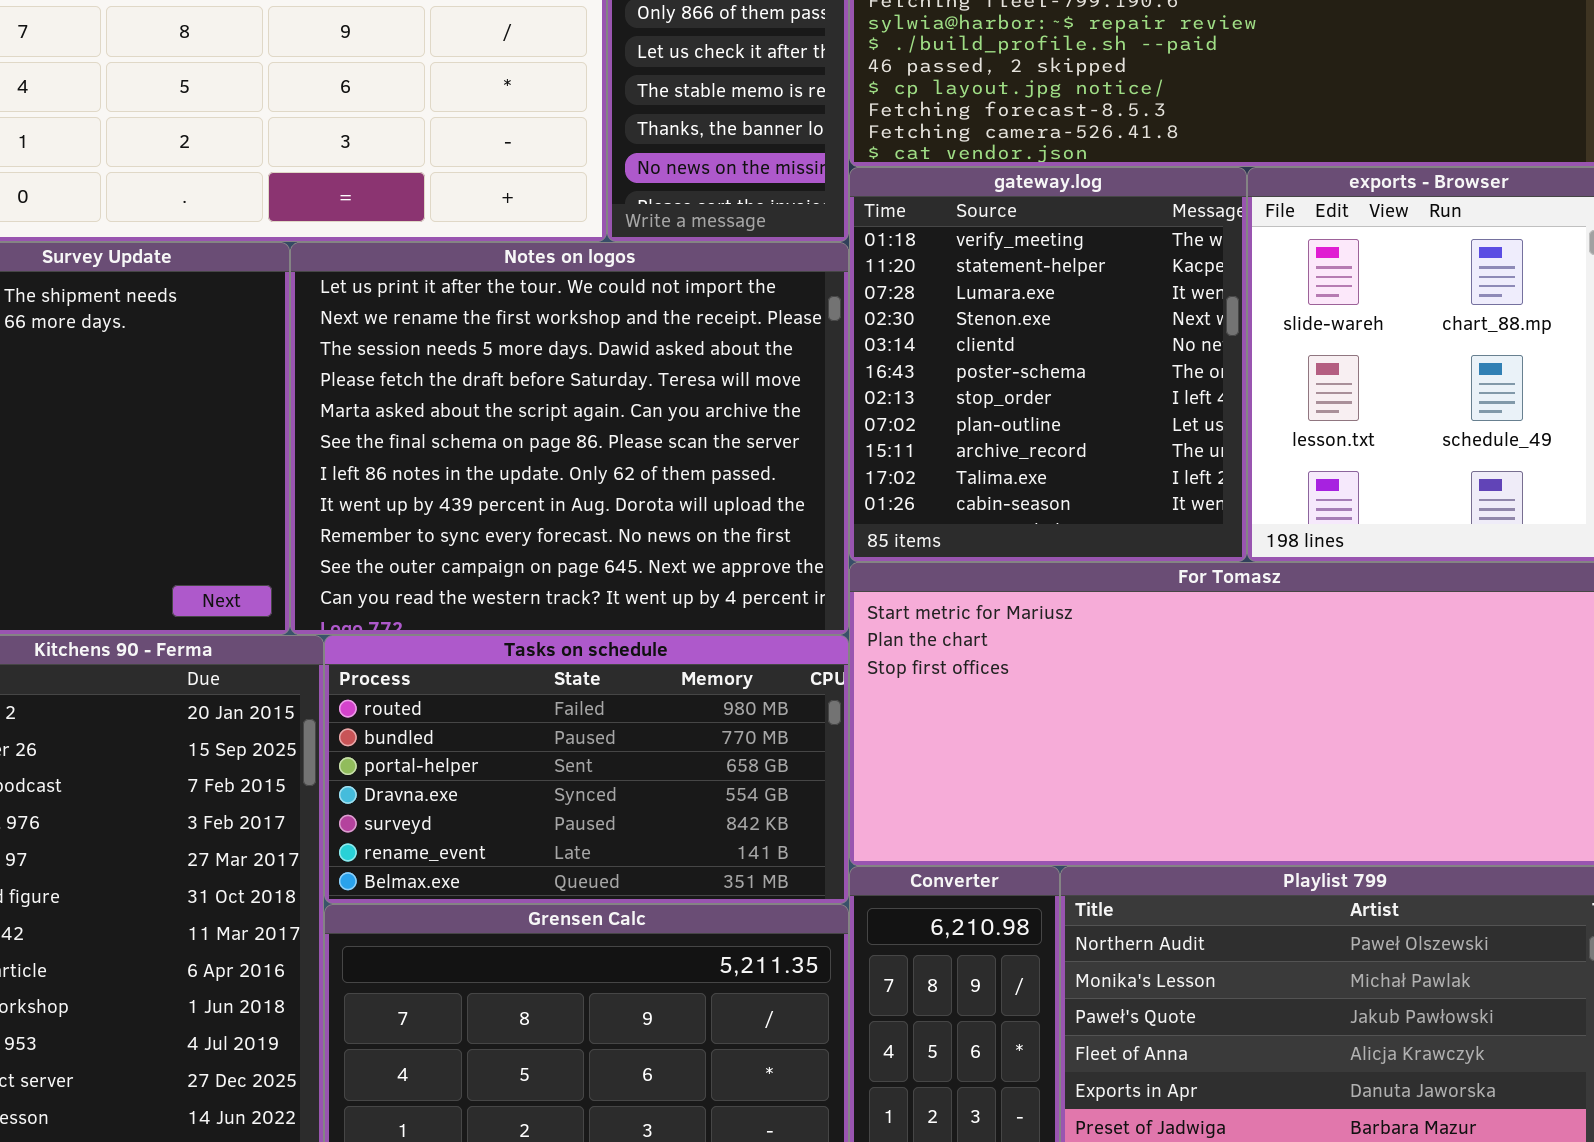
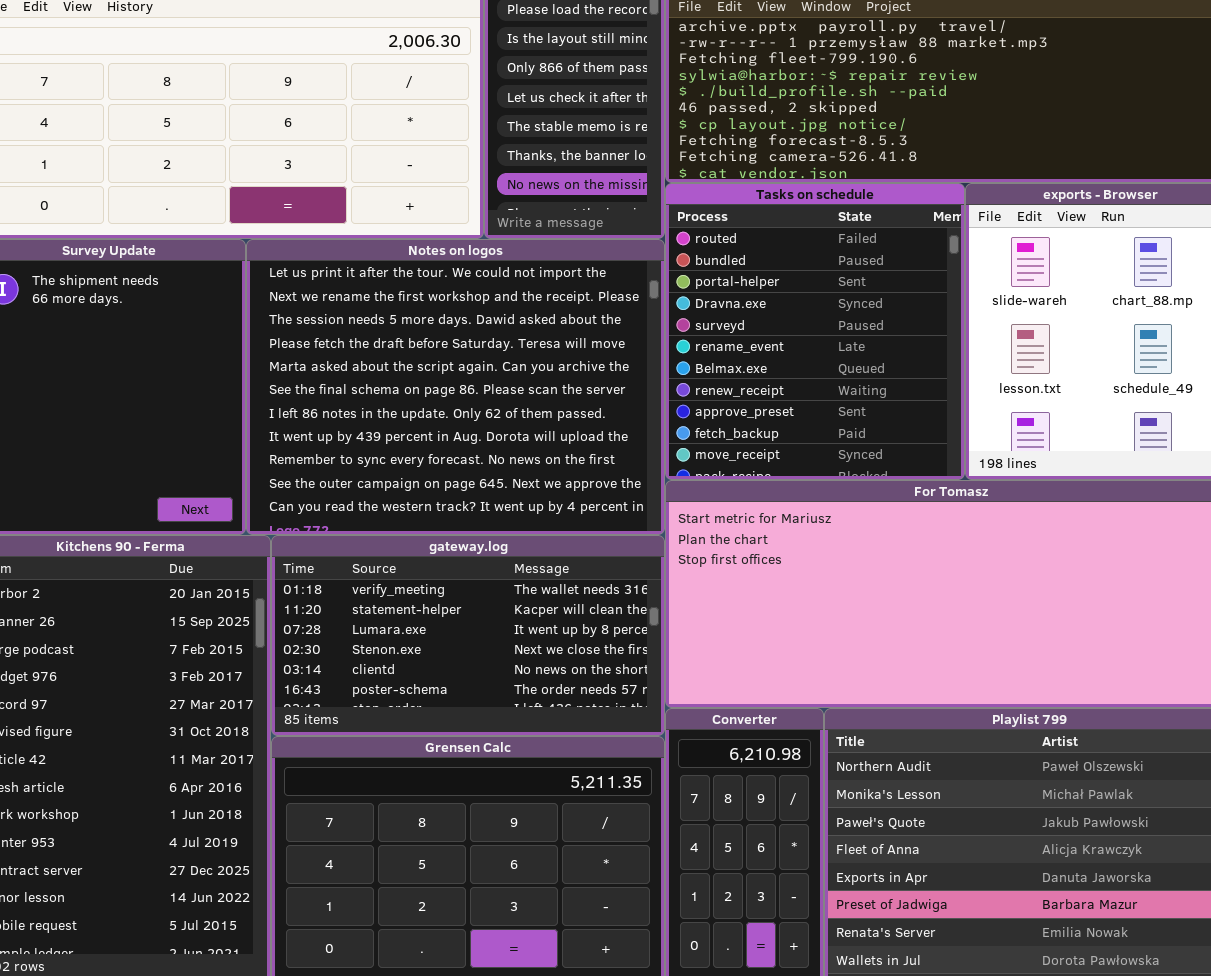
gateway.log: [849,167,1247,562] -> [271,535,665,736], moved, resized
Tasks on schedule: [324,635,849,904] -> [665,183,965,480], moved, resized

